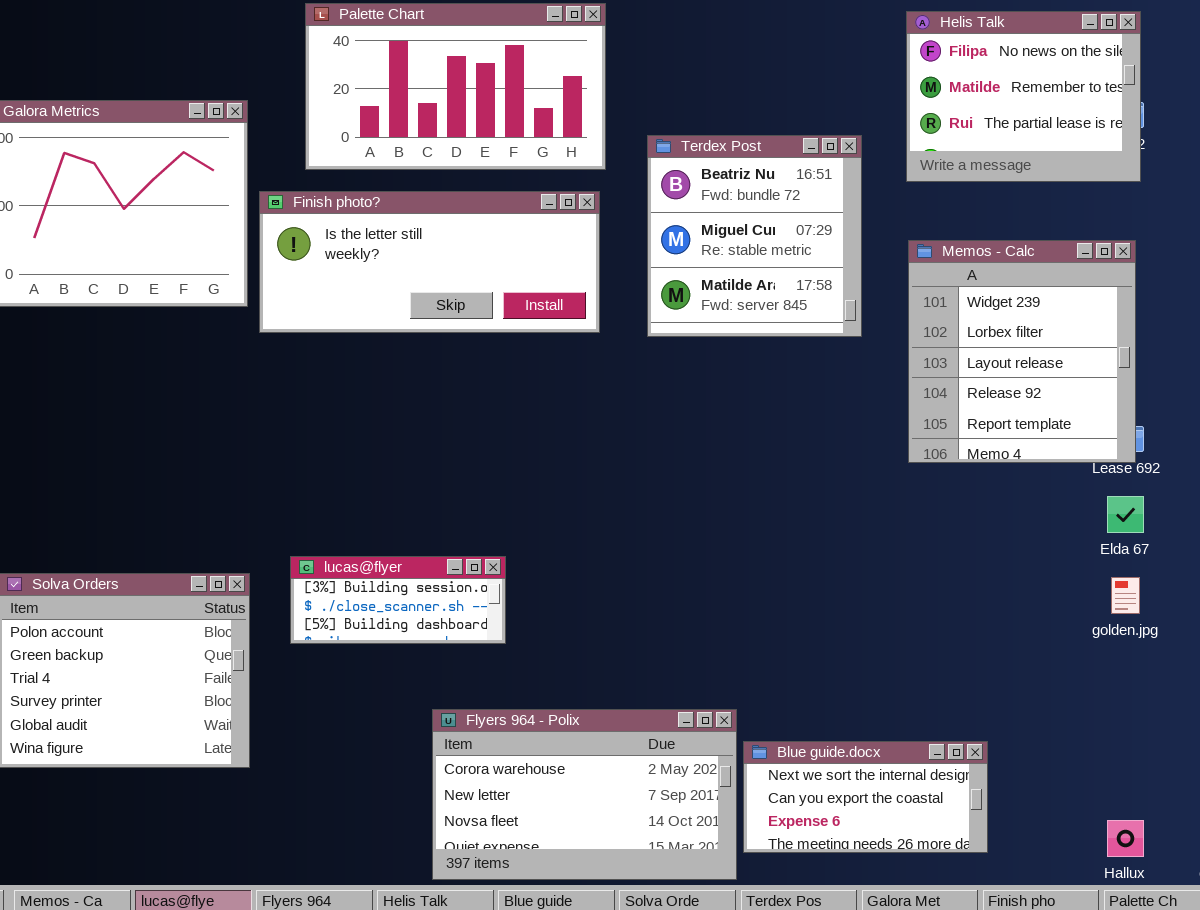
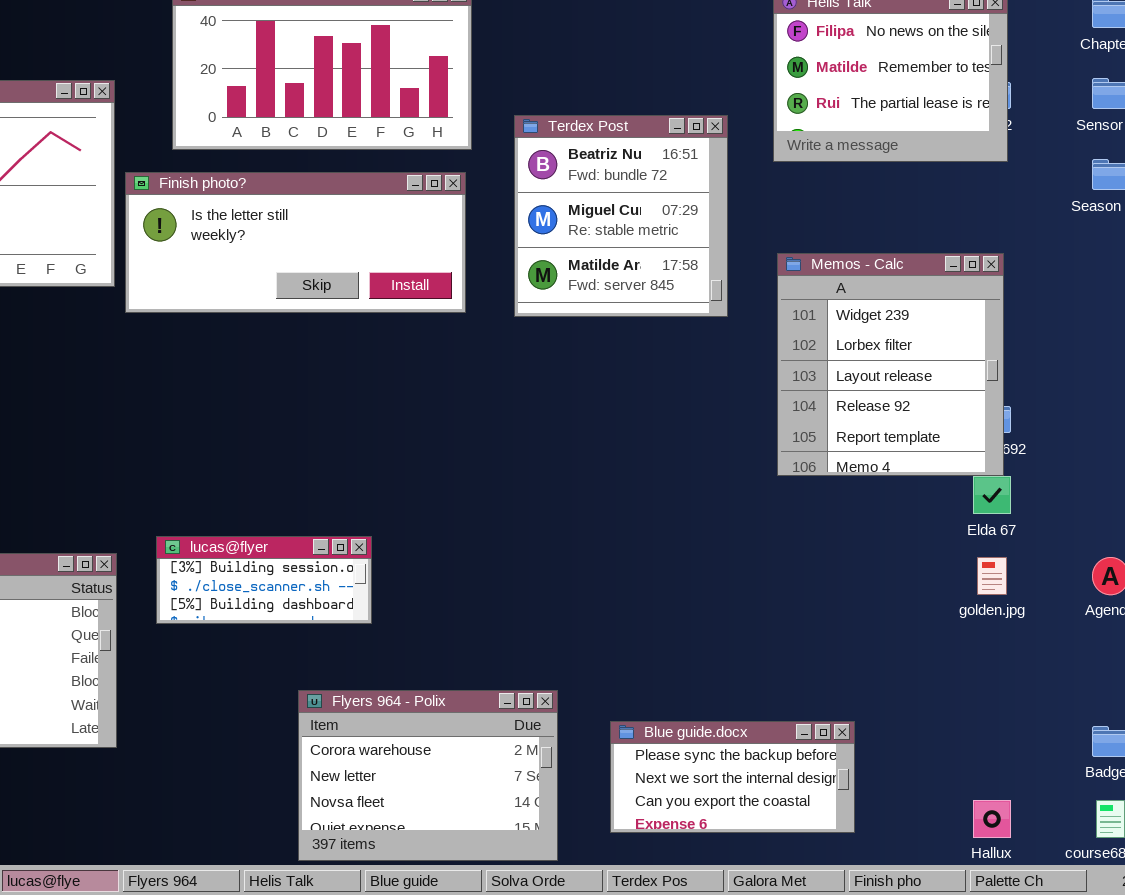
Memos - Calc: [908,240,1136,463] -> [777,253,1004,476], moved
Flyers 964 - Polix: [432,709,737,880] -> [298,690,558,861], resized
Blue guide.docx: [743,741,988,853] -> [610,721,855,833], scrolled up 1 row

